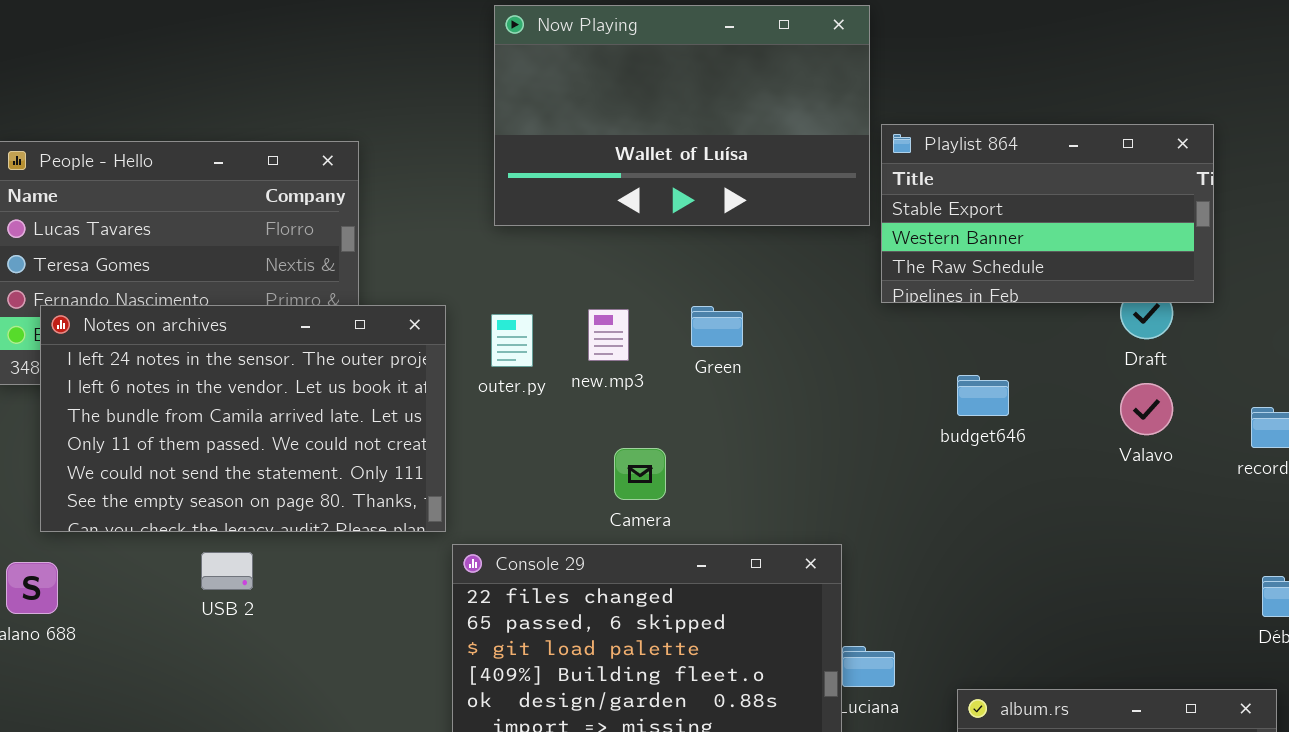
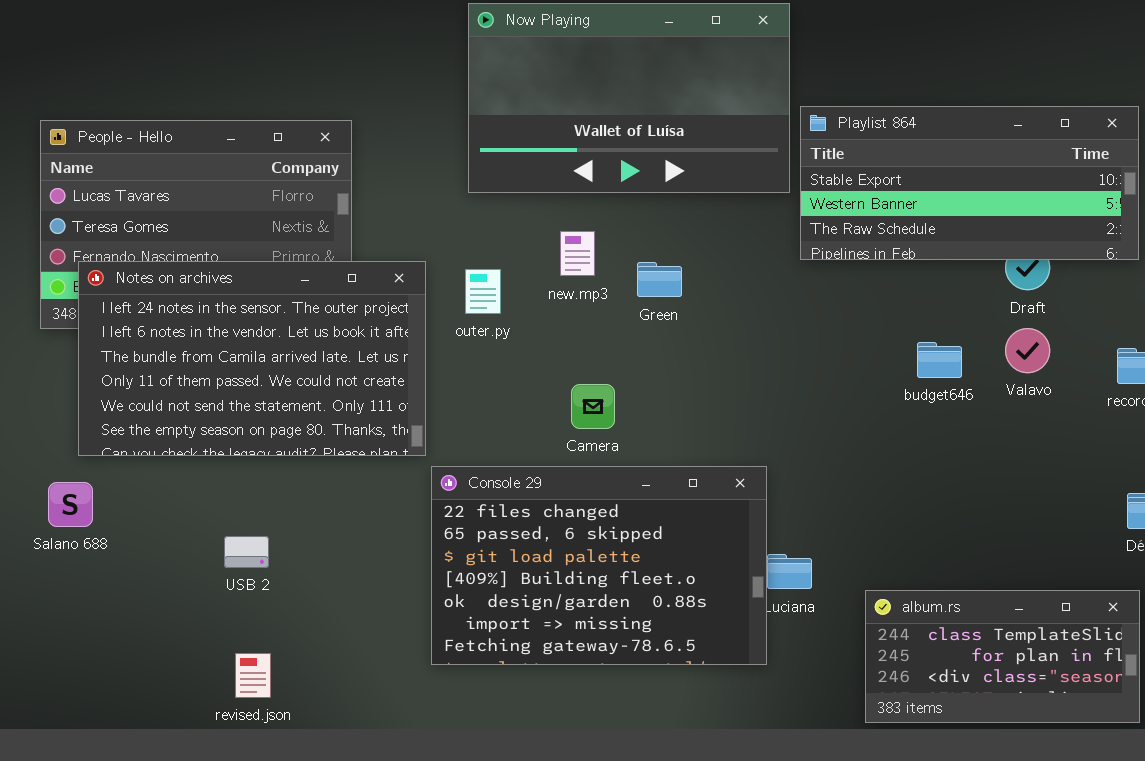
Playlist 864: [881,124,1214,303] -> [800,106,1139,260], resized
new.mp3: [588,309,629,361] -> [560,231,595,276], moved
budget646: [957,375,1009,416] -> [917,342,962,378], moved
USB 2: [201,552,253,590] -> [224,536,269,568], moved

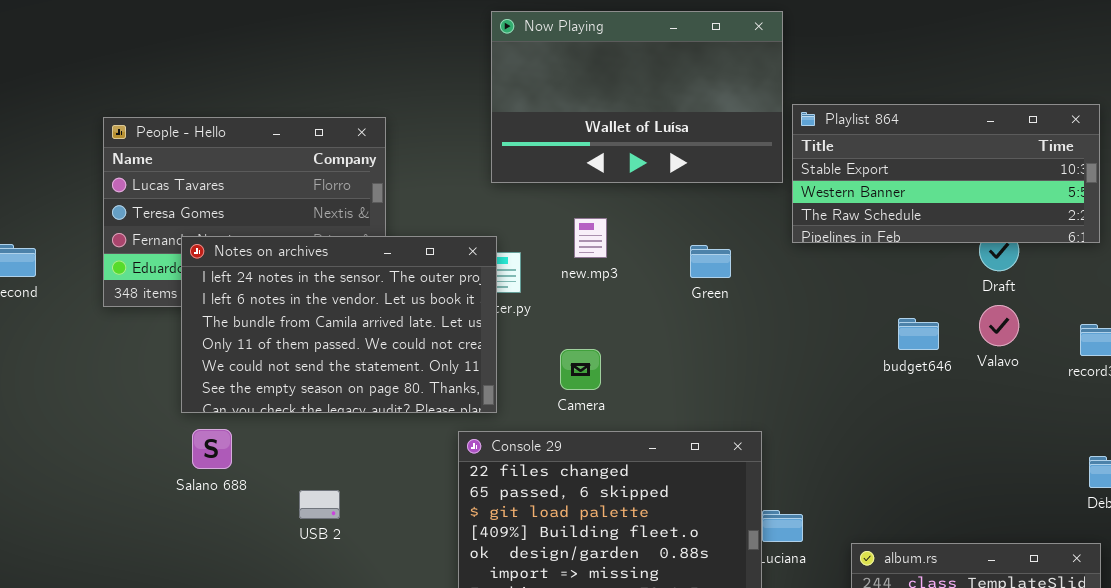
Notes on archives: [78,261,426,456] -> [181,236,497,413], moved
Green: [637,262,682,297] -> [690,245,731,278], moved
Camera: [571,384,615,429] -> [560,349,601,390], moved
Salano 688: [48,482,93,527] -> [192,429,232,469], moved
USB 2: [224,536,269,568] -> [299,490,340,519], moved

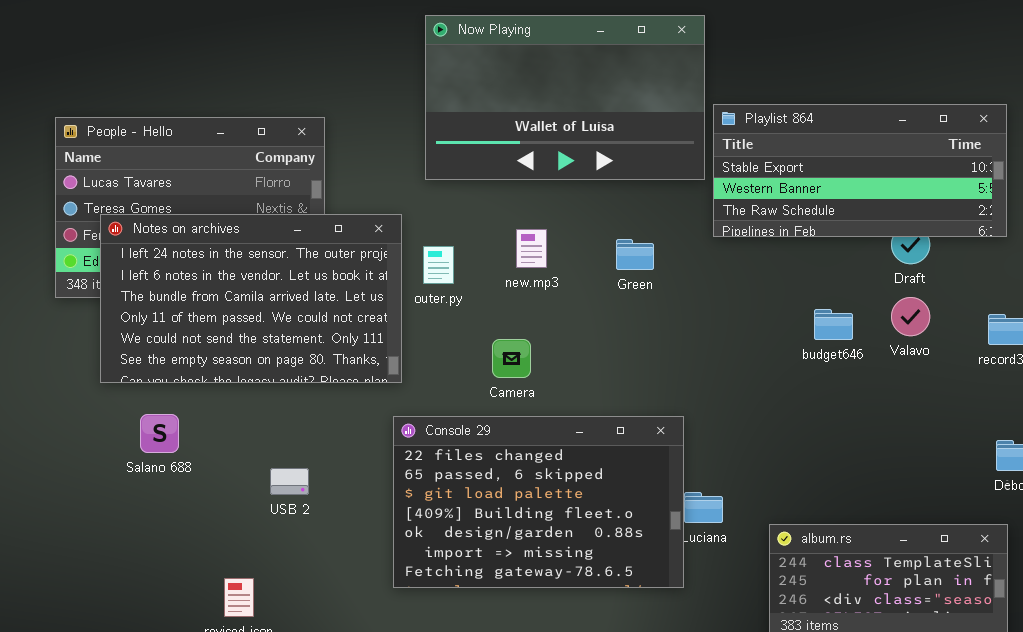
new.mp3: [574,218,607,258] -> [516,229,547,268], moved
Notes on archives: [181,236,497,413] -> [100,214,402,383], moved
USB 2: [299,490,340,519] -> [270,468,309,495], moved

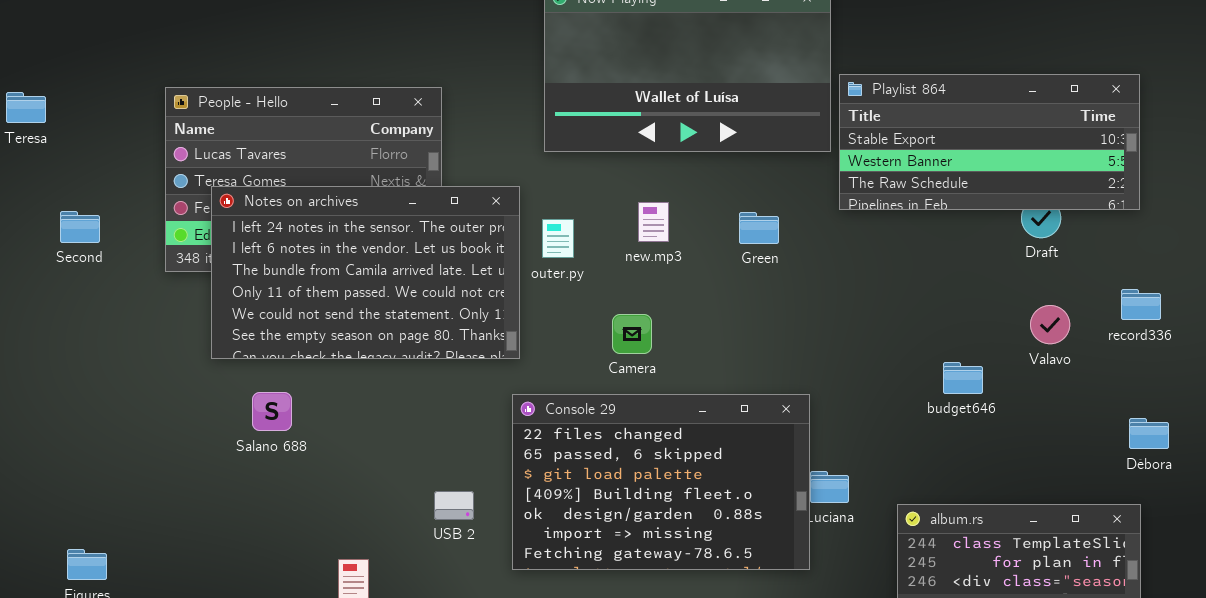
Valavo: [891,297,930,336] -> [1030,305,1070,344], moved
budget646: [814,309,853,340] -> [943,362,983,394], moved
USB 2: [270,468,309,495] -> [434,491,474,520], moved

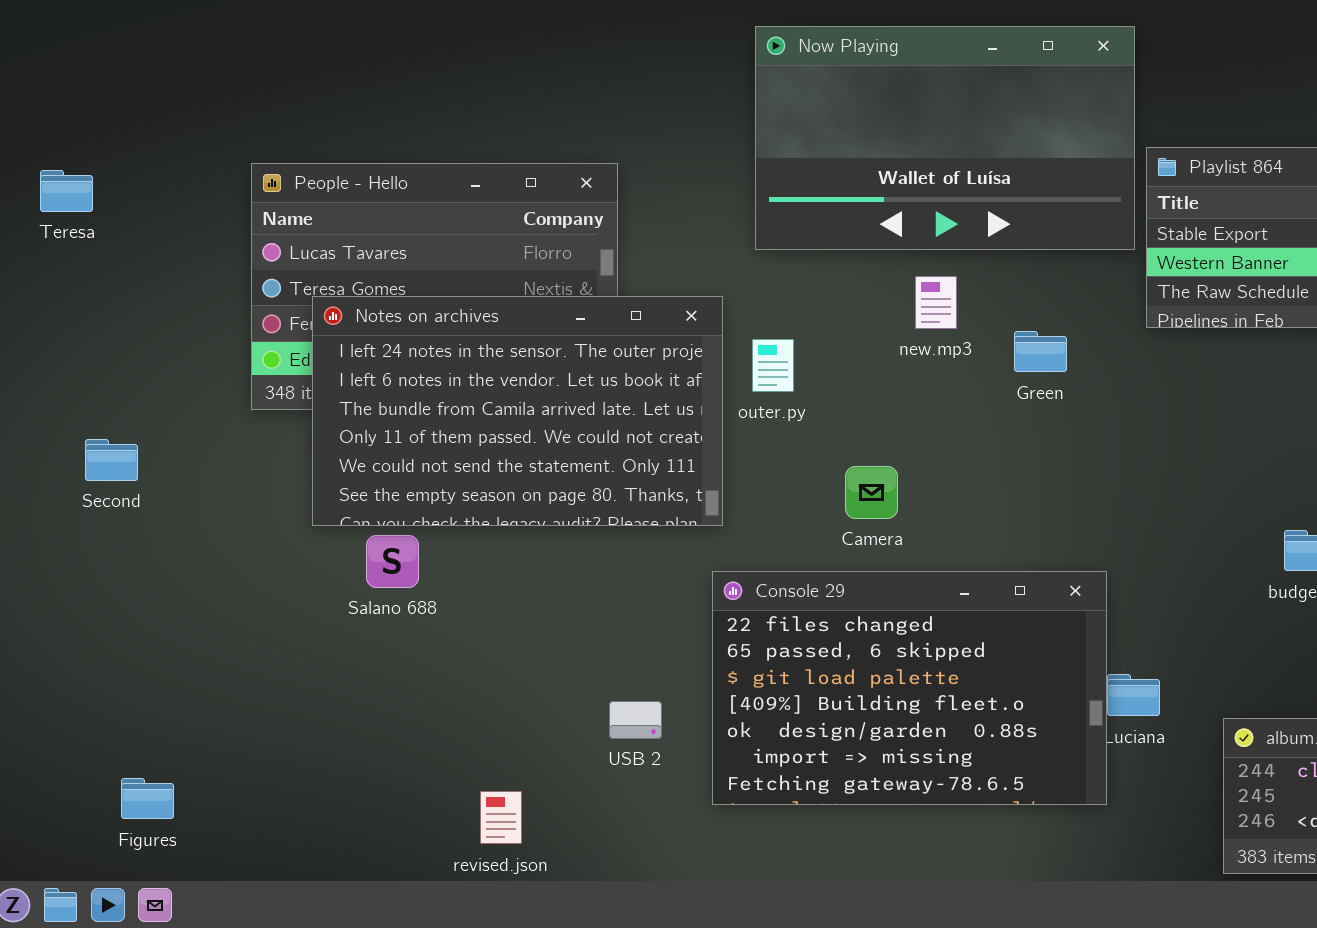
new.mp3: [638,202,669,242] -> [915,276,957,329], moved
Second: [60,211,100,243] -> [85,439,138,481], moved
Salano 688: [252,392,292,431] -> [366,535,419,588], moved

